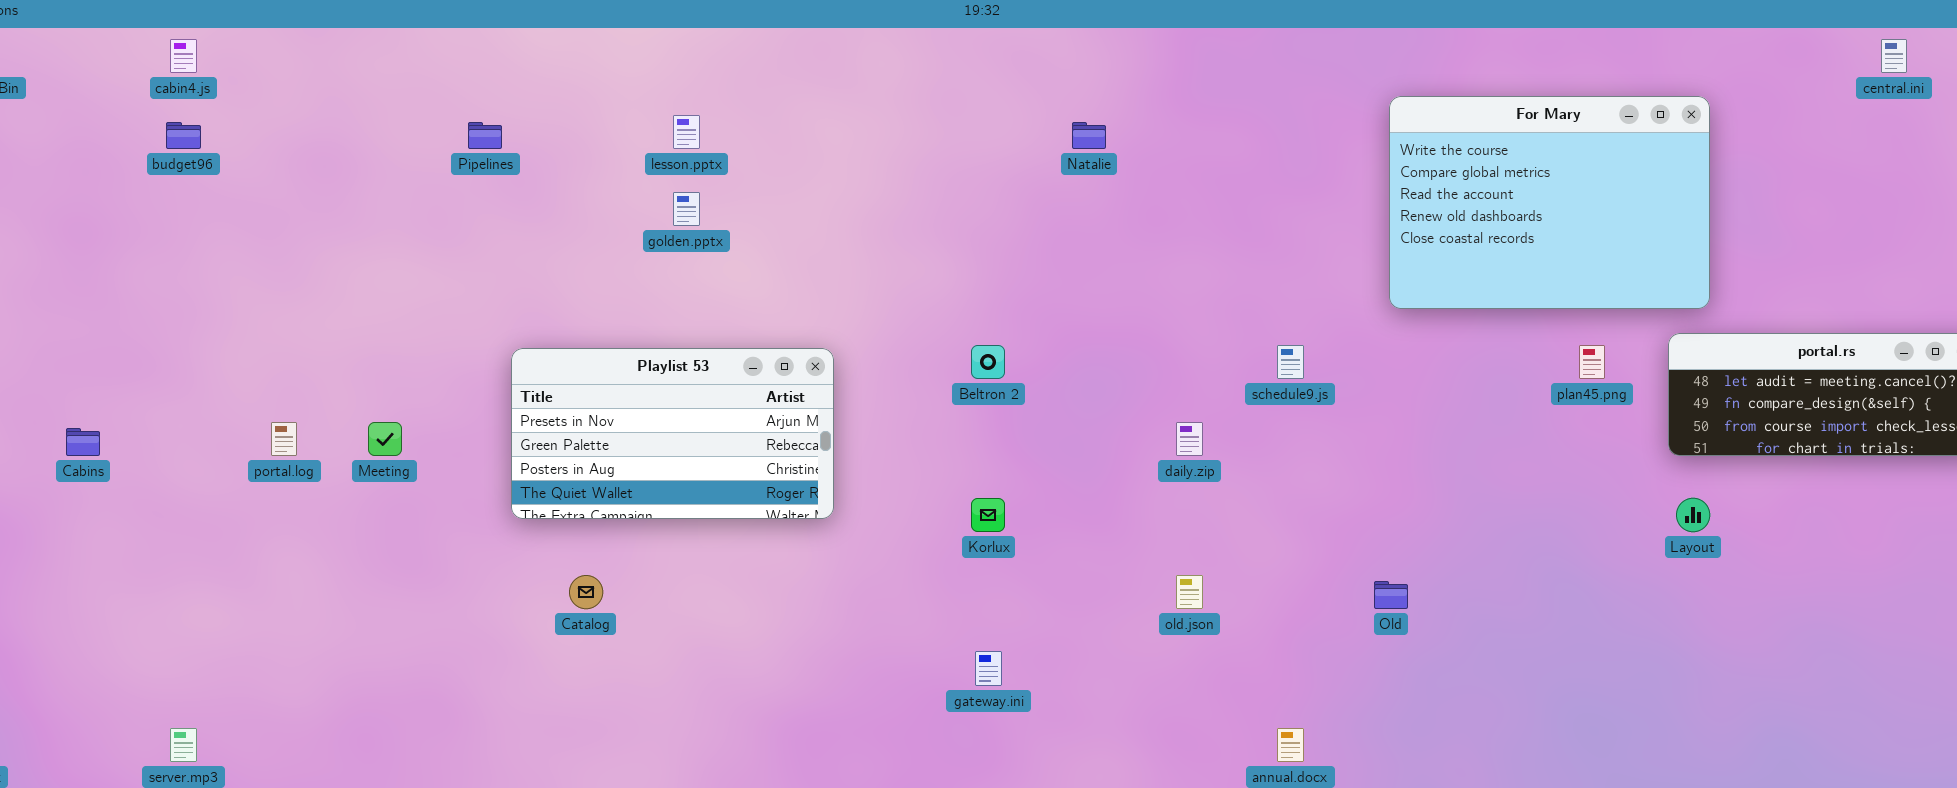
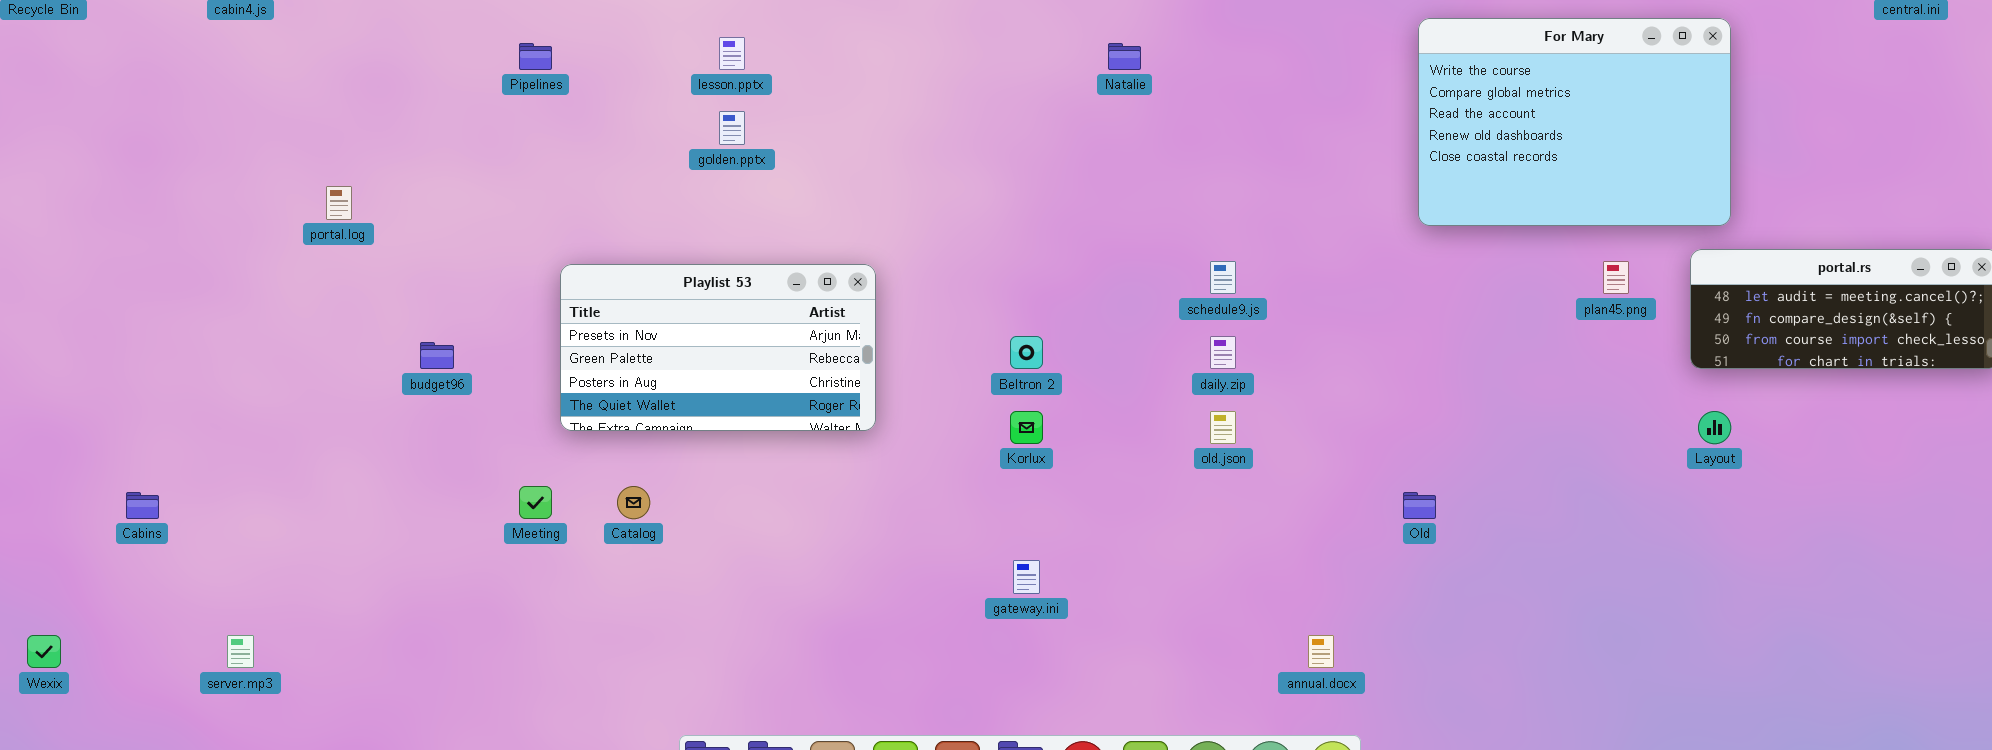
budget96: [166,122,201,149] -> [420,342,454,369], moved
Beltron 2: [971,345,1005,379] -> [1010,336,1043,369], moved
schedule9.js: [1277,345,1304,379] -> [1210,261,1236,294], moved
portal.log: [271,422,297,456] -> [326,186,352,220], moved
Meeting: [368,422,402,456] -> [519,486,552,519], moved
Cabins: [66,428,100,456] -> [126,492,159,519], moved
old.json: [1176,575,1203,609] -> [1210,411,1236,444], moved

